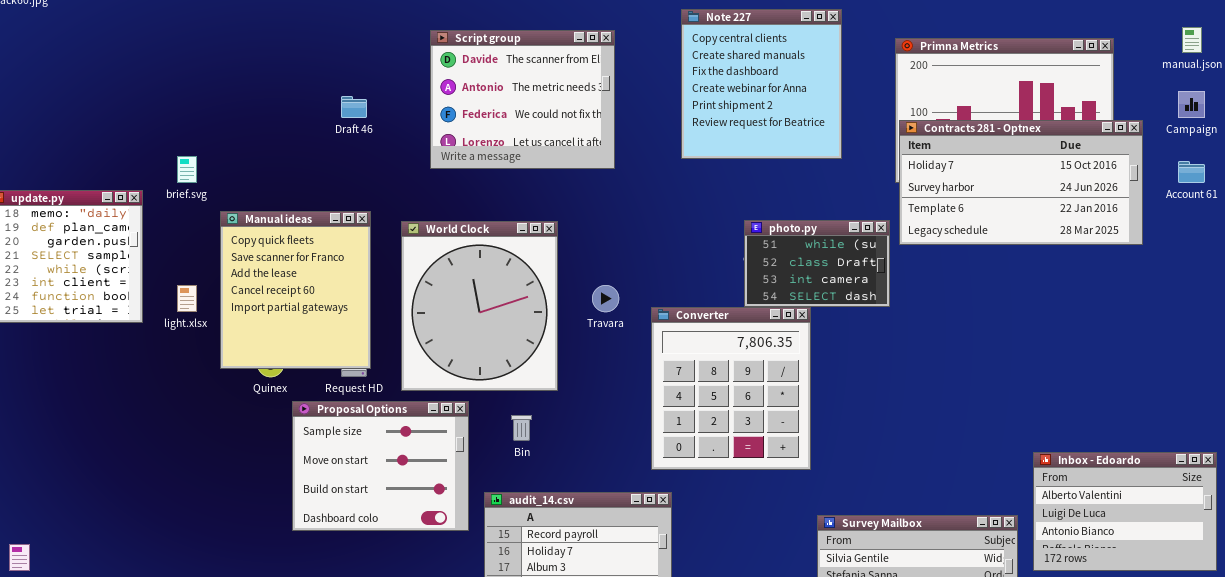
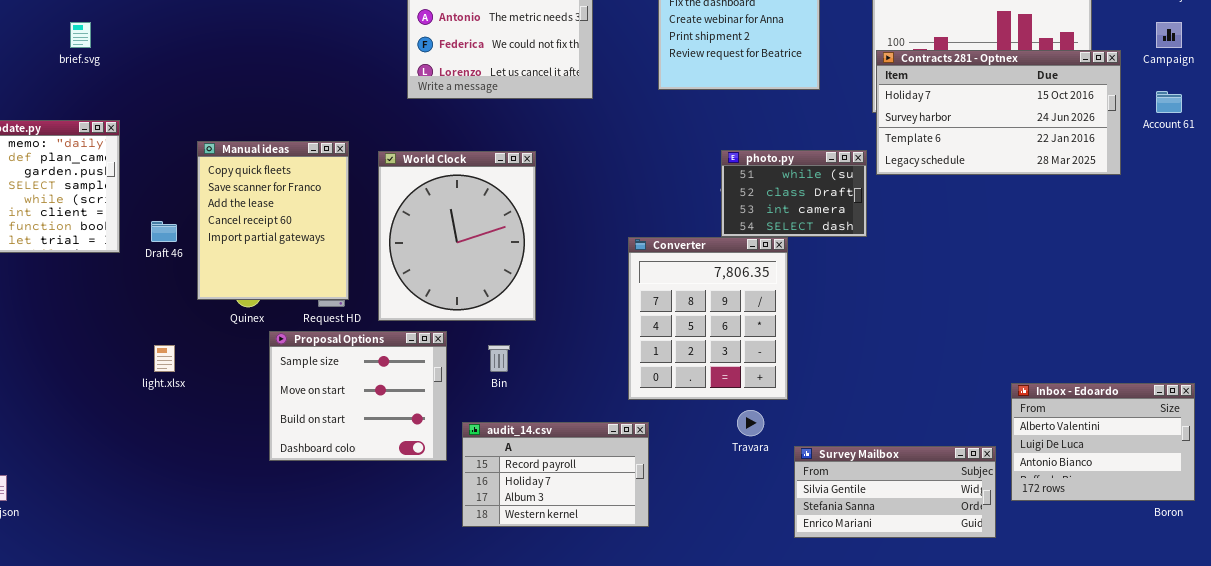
Draft 46: [341,96,367,118] -> [151,221,177,242], moved
brief.svg: [177,156,197,183] -> [70,22,91,48], moved
light.xlsx: [177,285,197,312] -> [154,345,175,372], moved
Travara: [592,285,619,312] -> [737,410,764,436], moved

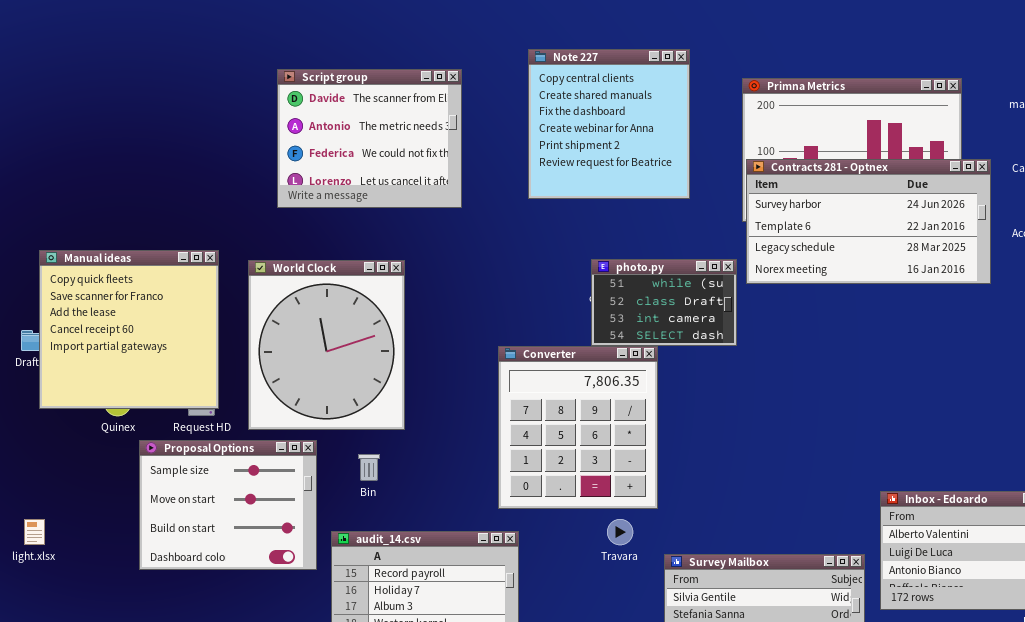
Contracts 281 - Optnex: [876,50,1121,175] -> [746,159,991,284], scrolled down 1 row
Manual ideas: [197,141,349,300] -> [39,250,219,409], resized
light.xlsx: [154,345,175,372] -> [24,519,45,545], moved

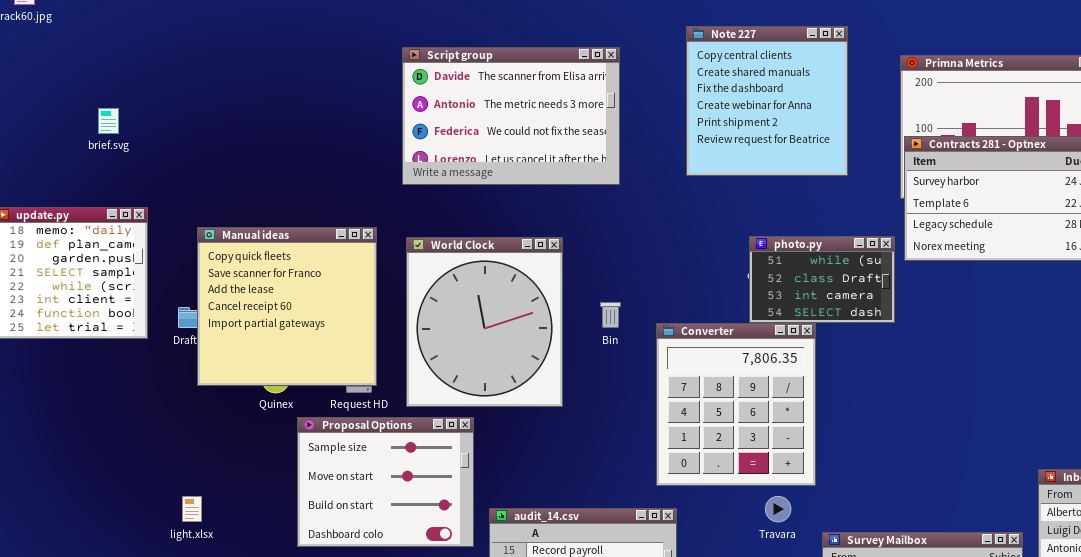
Script group: [277,69,462,208] -> [402,47,620,185], resized
Bin: [358,454,380,481] -> [600,302,621,328], moved

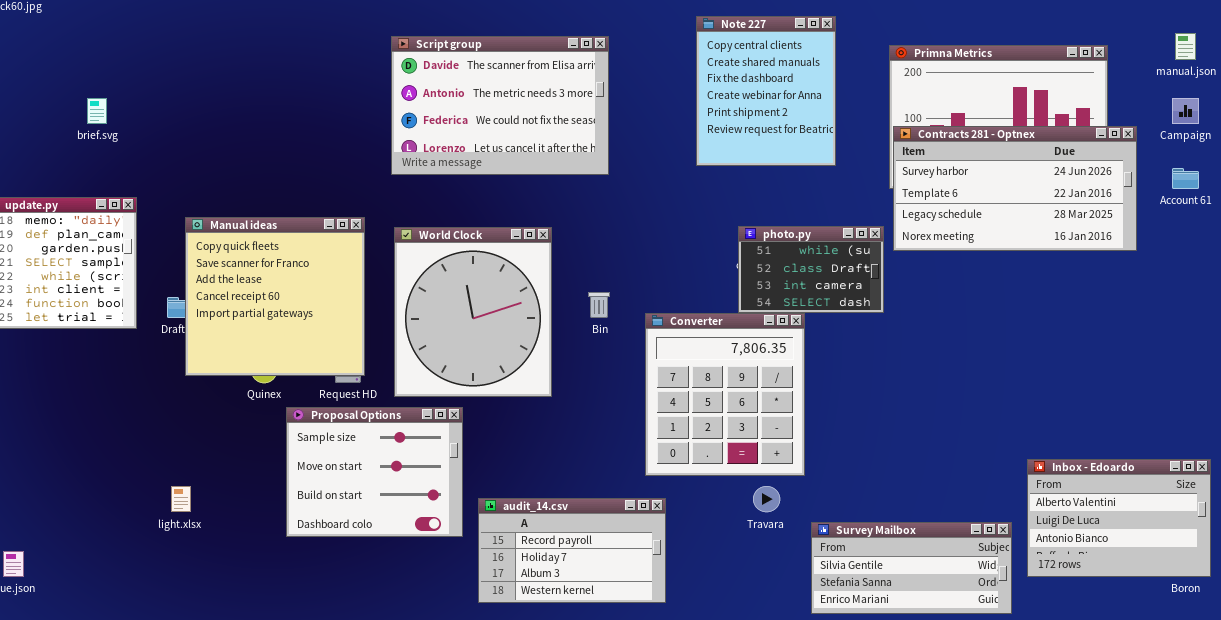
Note 227: [686,26,848,176] -> [696,16,836,166], resized

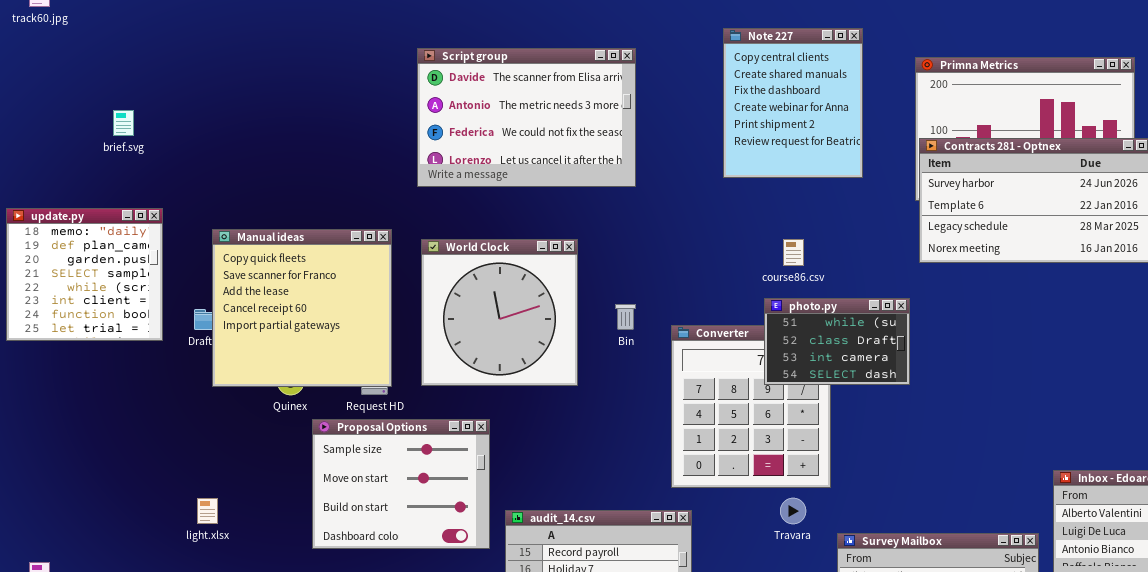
photo.py: [738,226,884,313] -> [764,298,910,385], moved
World Clock: [394,227,552,397] -> [421,239,578,386], resized

